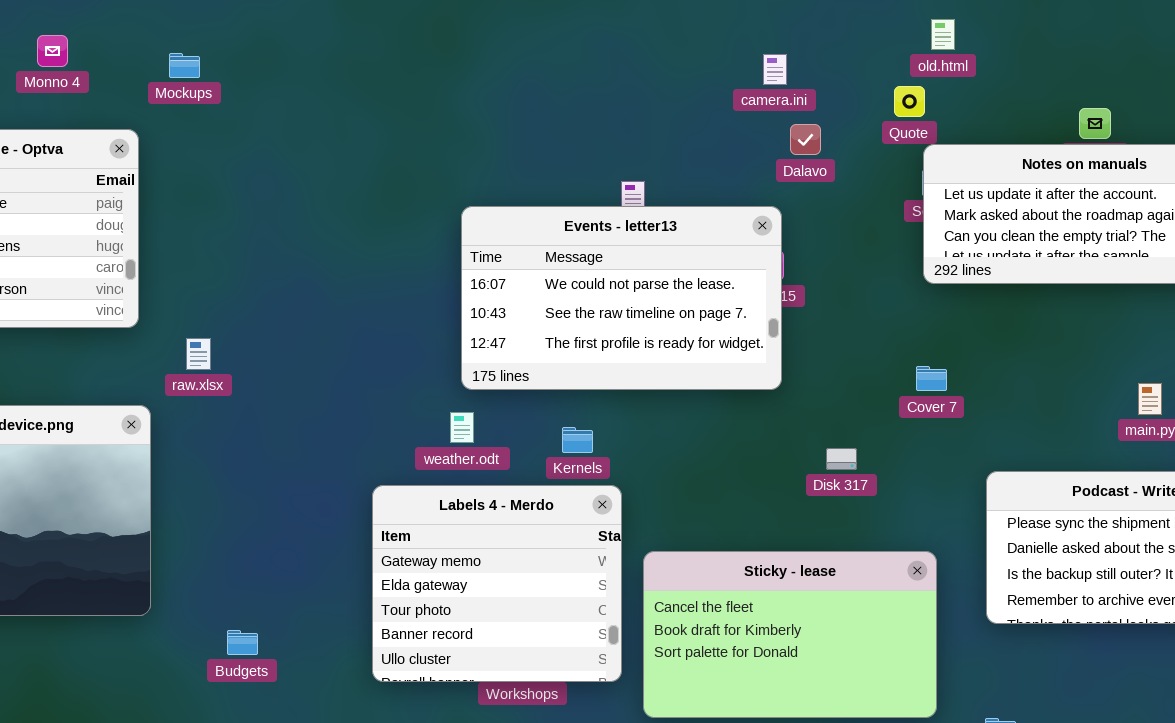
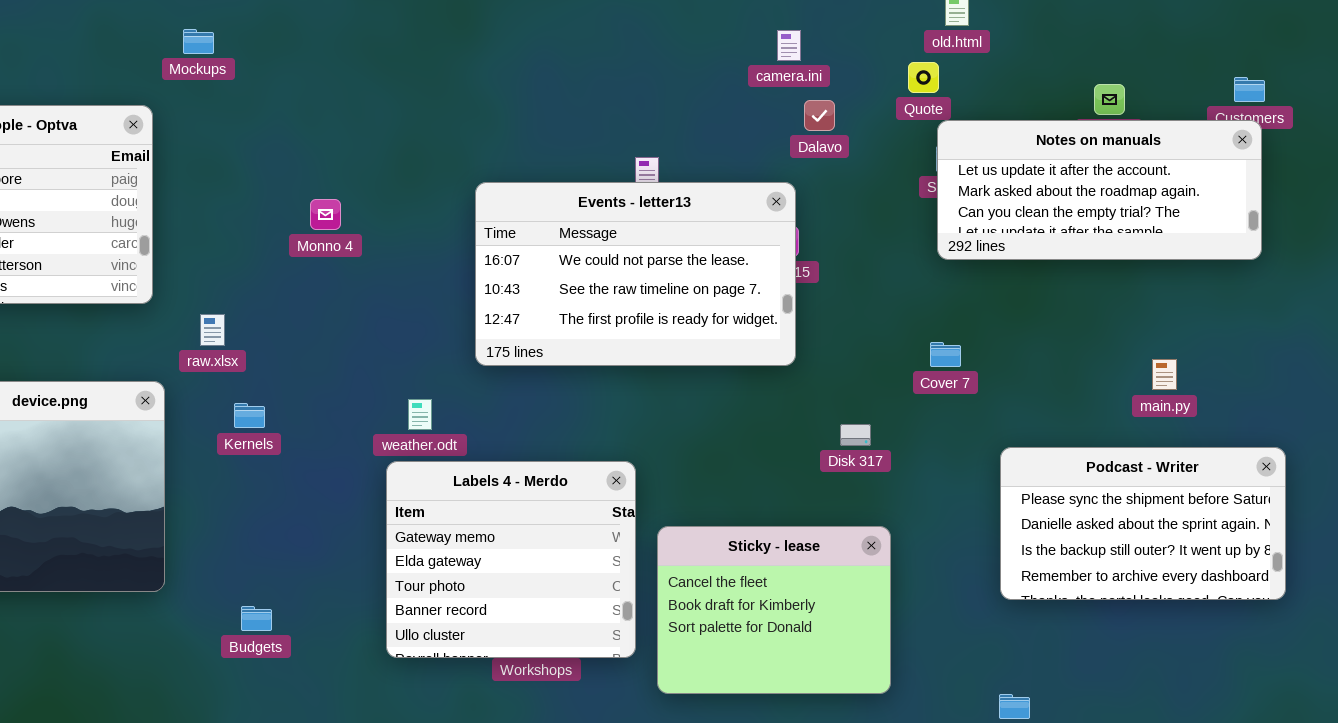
Monno 4: [37,35,68,67] -> [310,199,341,230], moved
weather.odt: [450,412,474,443] -> [408,399,432,430], moved
Kernels: [562,427,593,453] -> [234,403,265,428], moved
Sticky - lease: [643,551,937,718] -> [657,526,891,694], resized

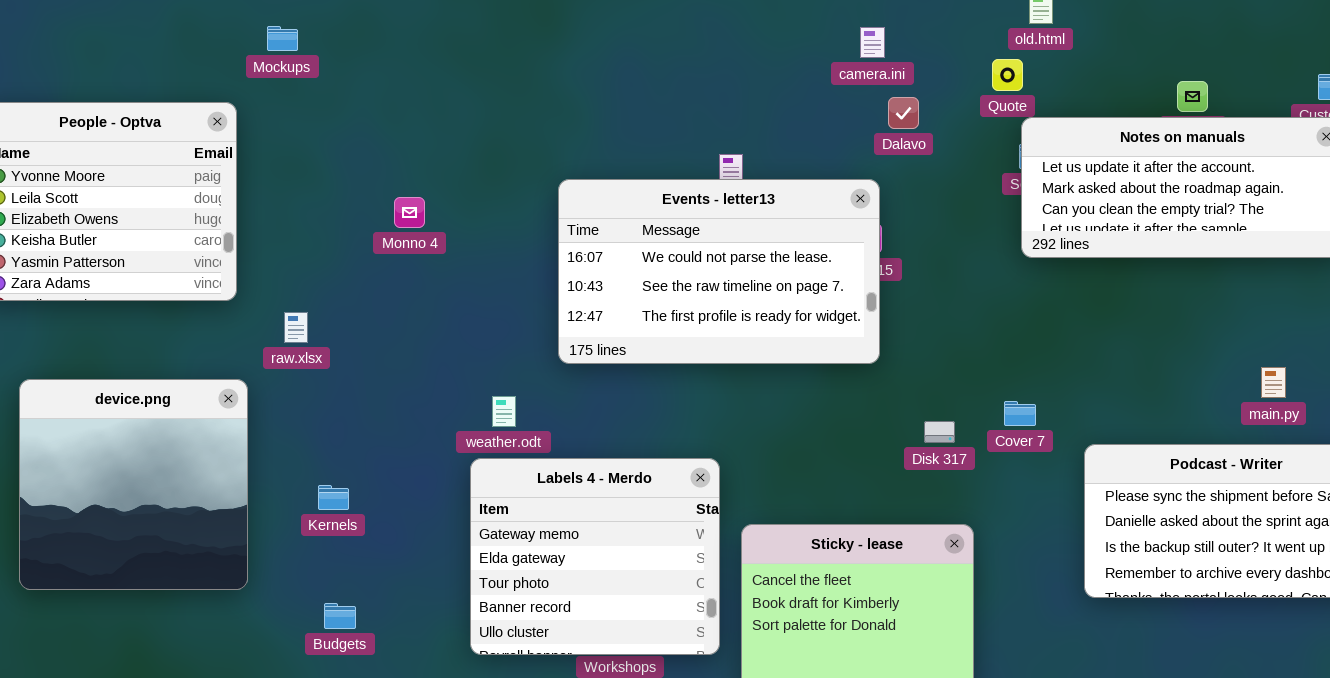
Cover 7: [930,342,961,367] -> [1004,401,1036,426], moved
main.py: [1152,359,1177,390] -> [1261,367,1286,398], moved
Kernels: [234,403,265,428] -> [318,485,349,510], moved

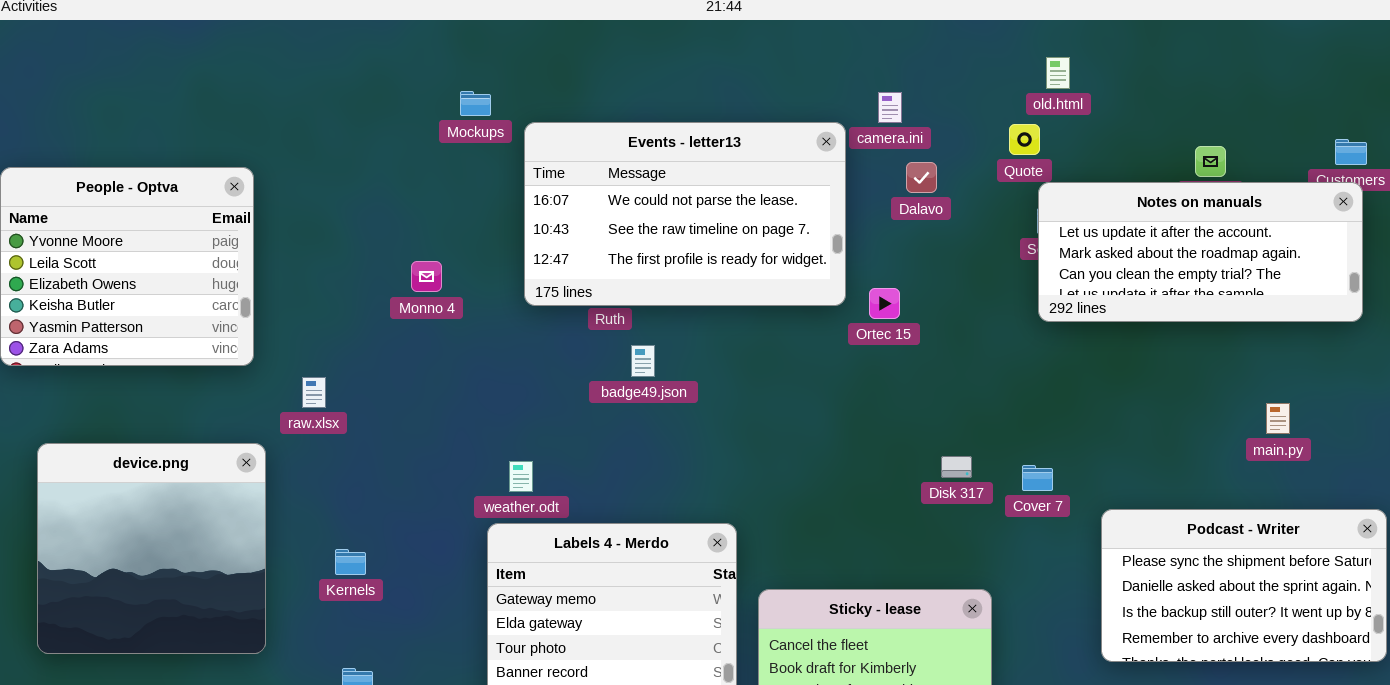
Mockups: [267,26,298,51] -> [460,91,491,116], moved
Events - letter13: [558,179,880,364] -> [524,122,846,306], moved
main.py: [1261,367,1286,398] -> [1266,403,1290,434], moved
Disk 317: [924,421,955,443] -> [941,456,972,478], moved

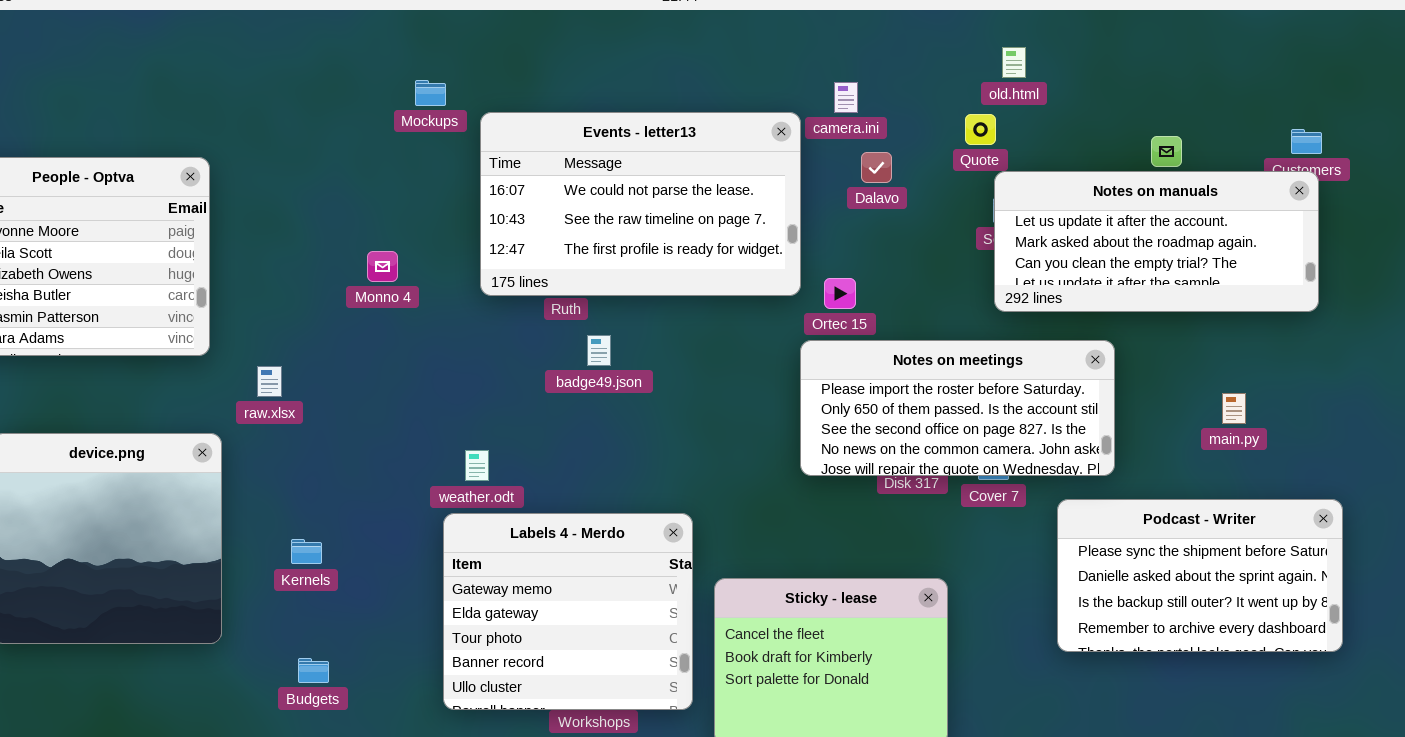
Notes on meetings: none -> [800,340,1115,476], opened

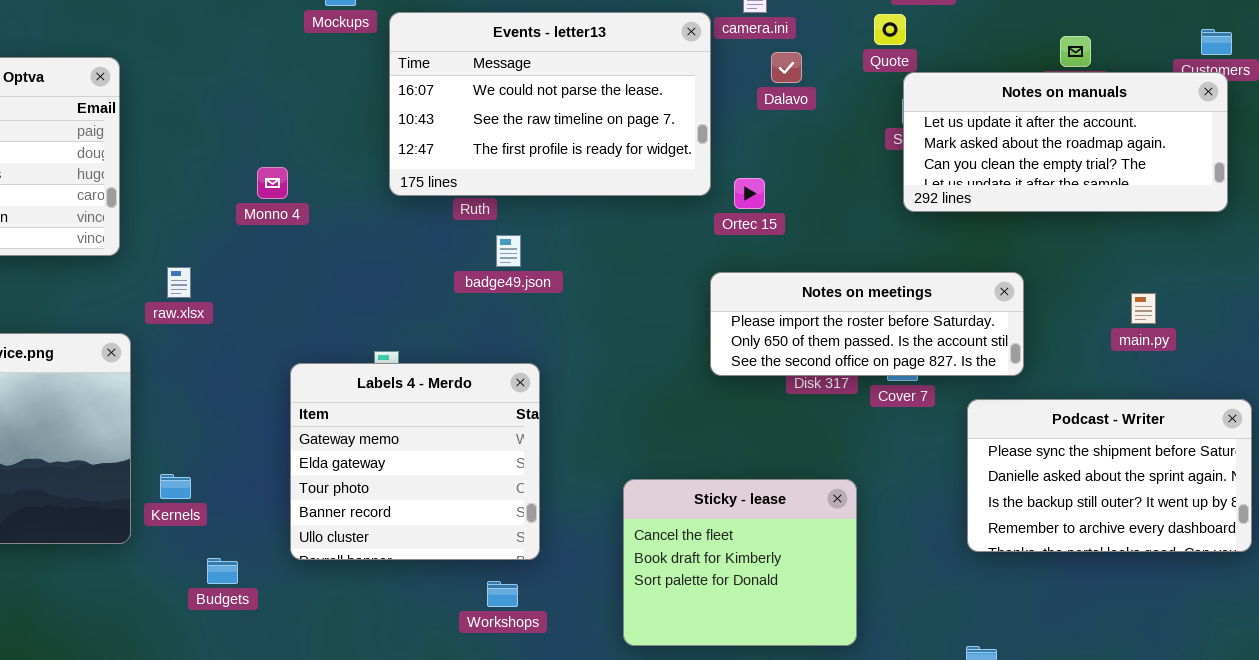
Monno 4: [367,251,398,282] -> [257,167,288,199], moved
Notes on meetings: [800,340,1115,476] -> [710,272,1024,376], resized
Labels 4 - Merdo: [443,513,693,710] -> [290,363,540,560], moved
Kernels: [291,539,322,564] -> [160,474,191,499], moved

